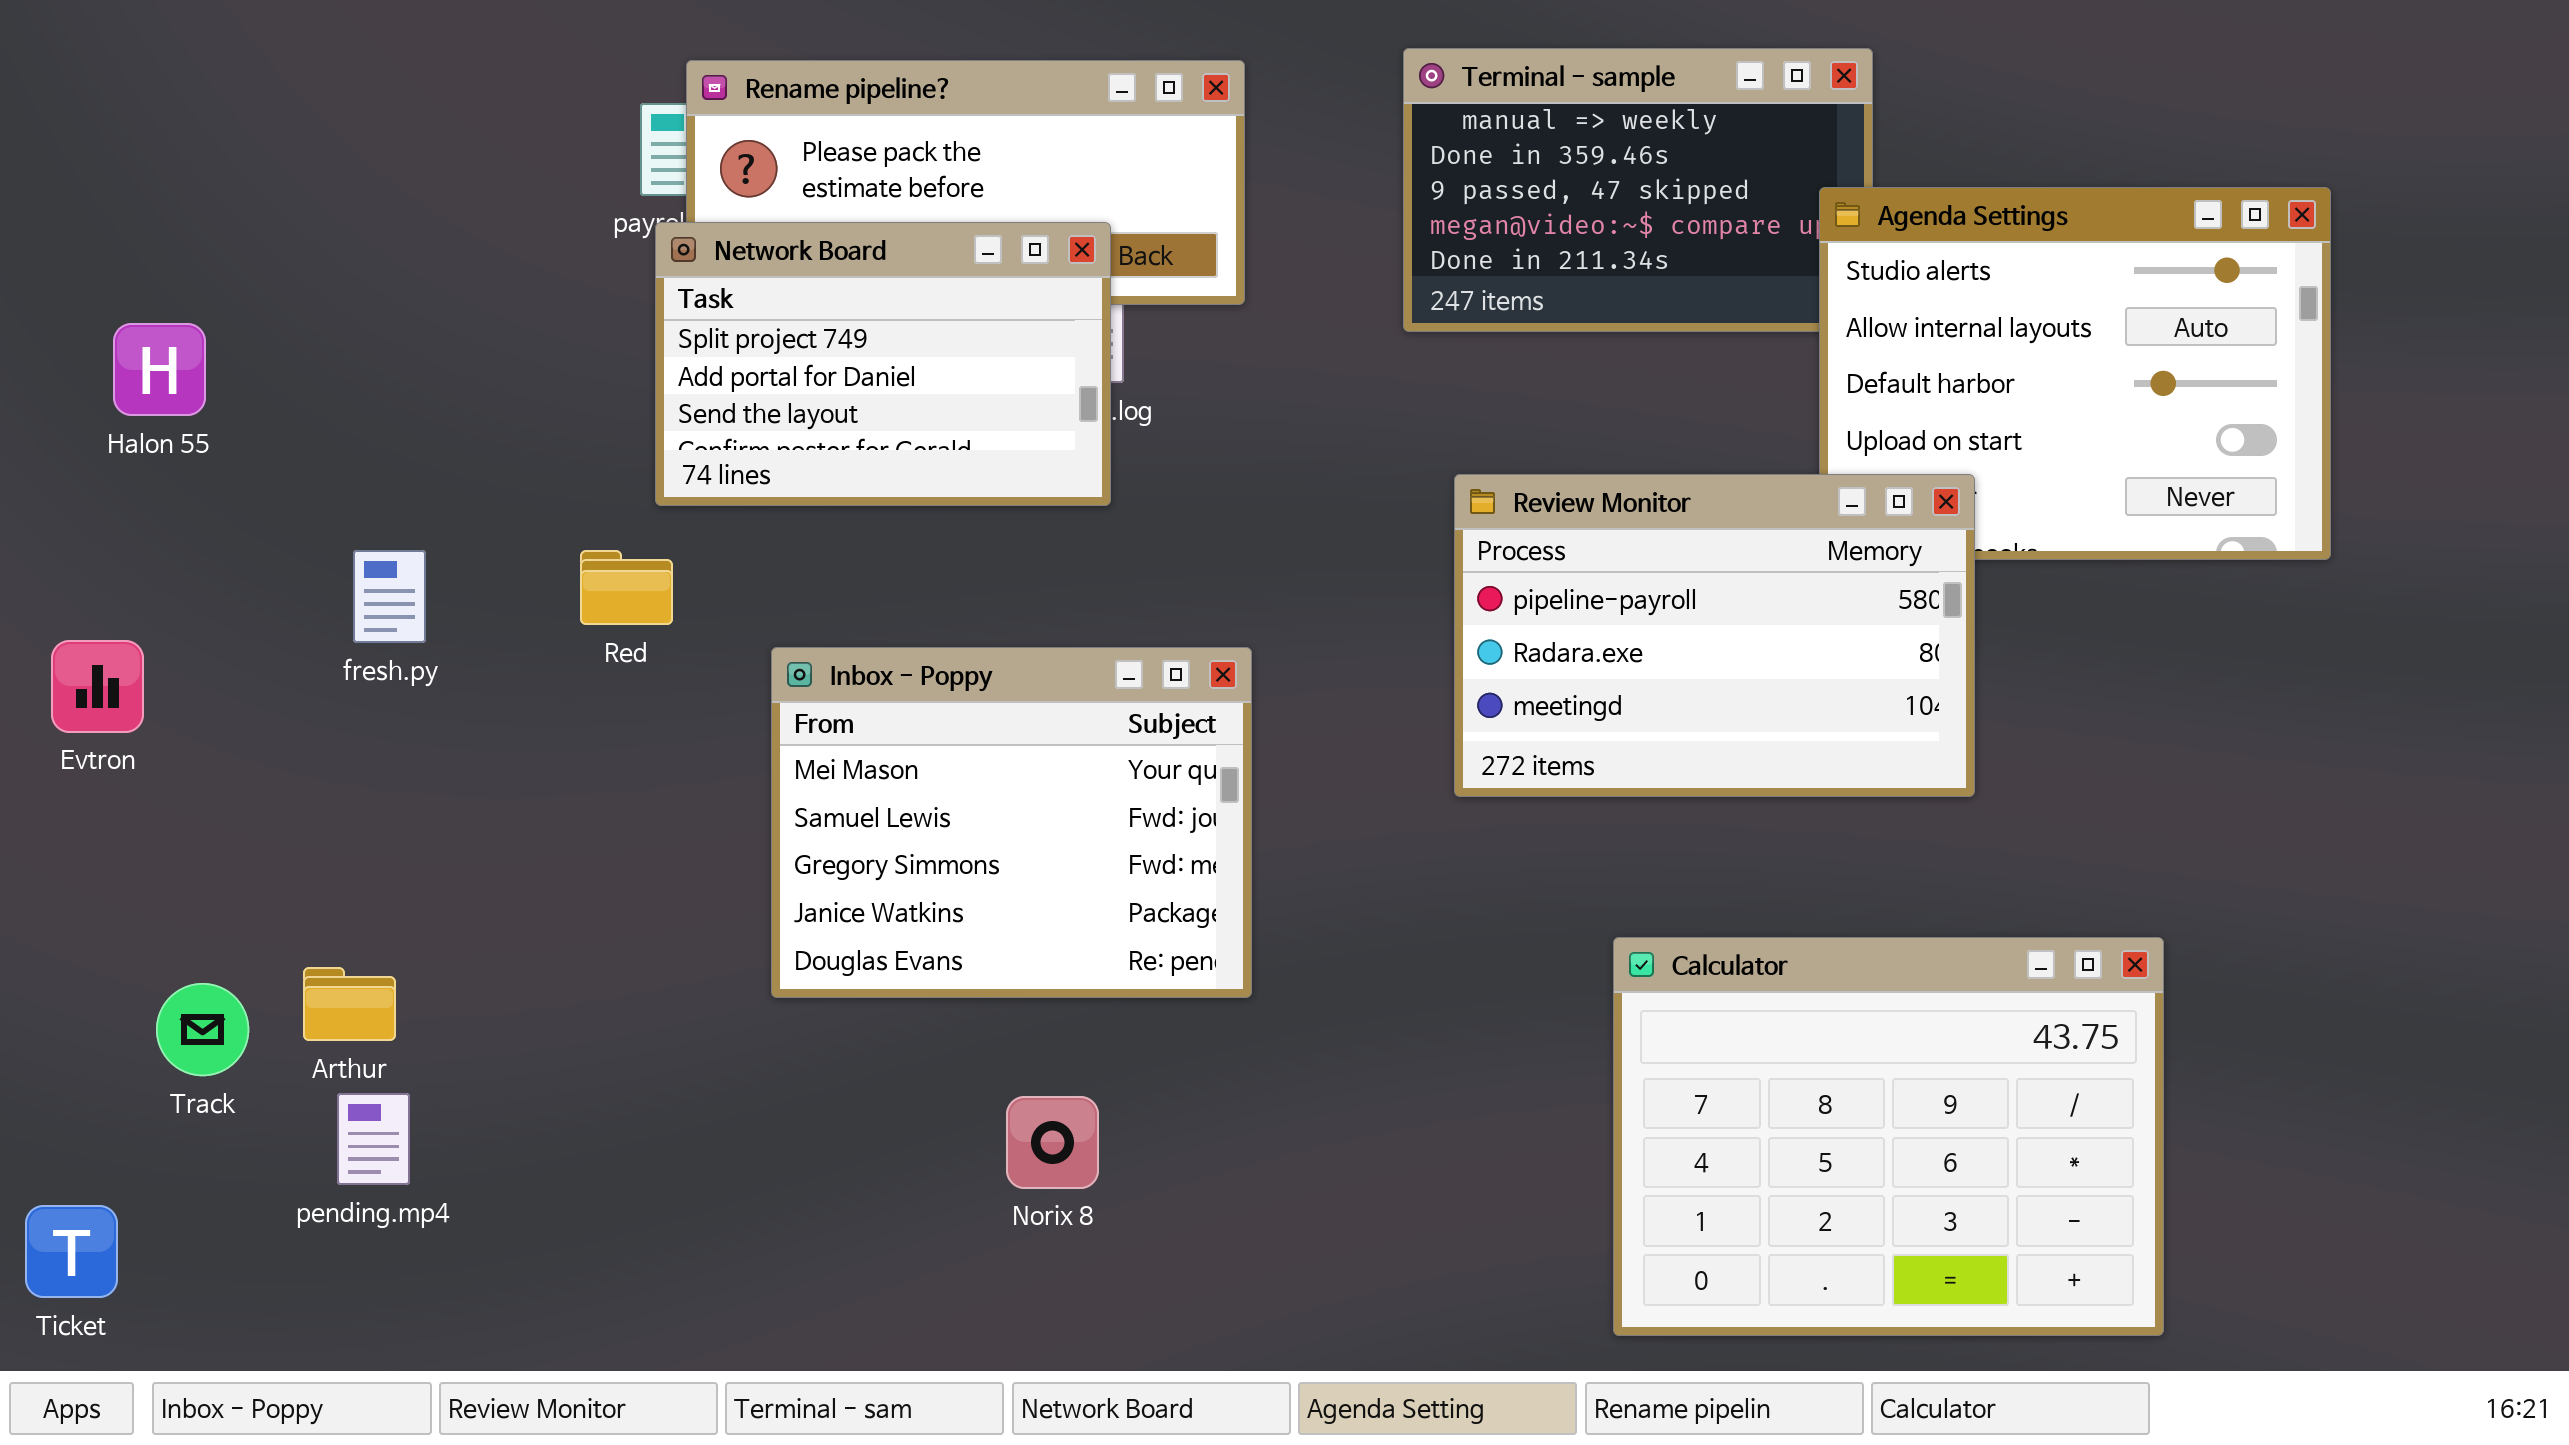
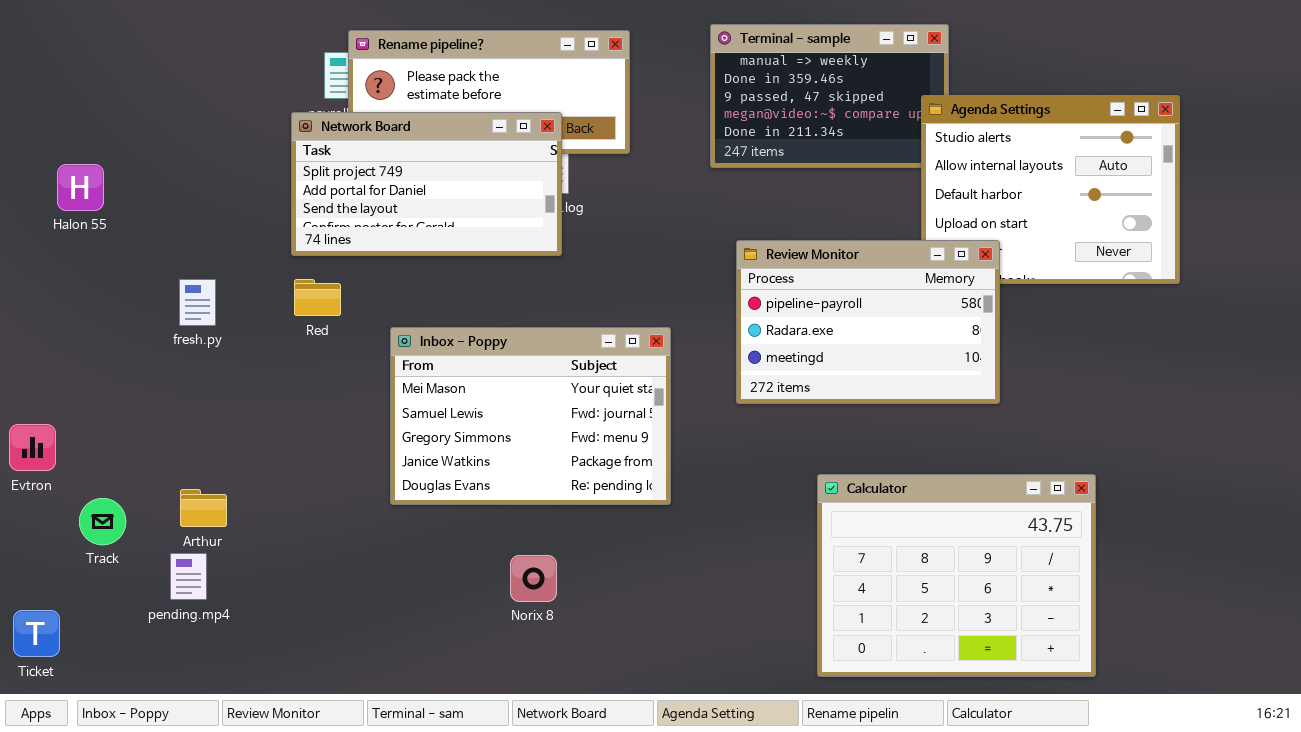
Network Board: [655,222,1111,506] -> [291,112,562,256], resized
Evtron: [51,640,144,733] -> [9,424,56,471], moved
Inbox - Poppy: [771,647,1252,998] -> [390,327,671,505], resized
Arthur: [303,967,396,1041] -> [180,489,227,527], moved

